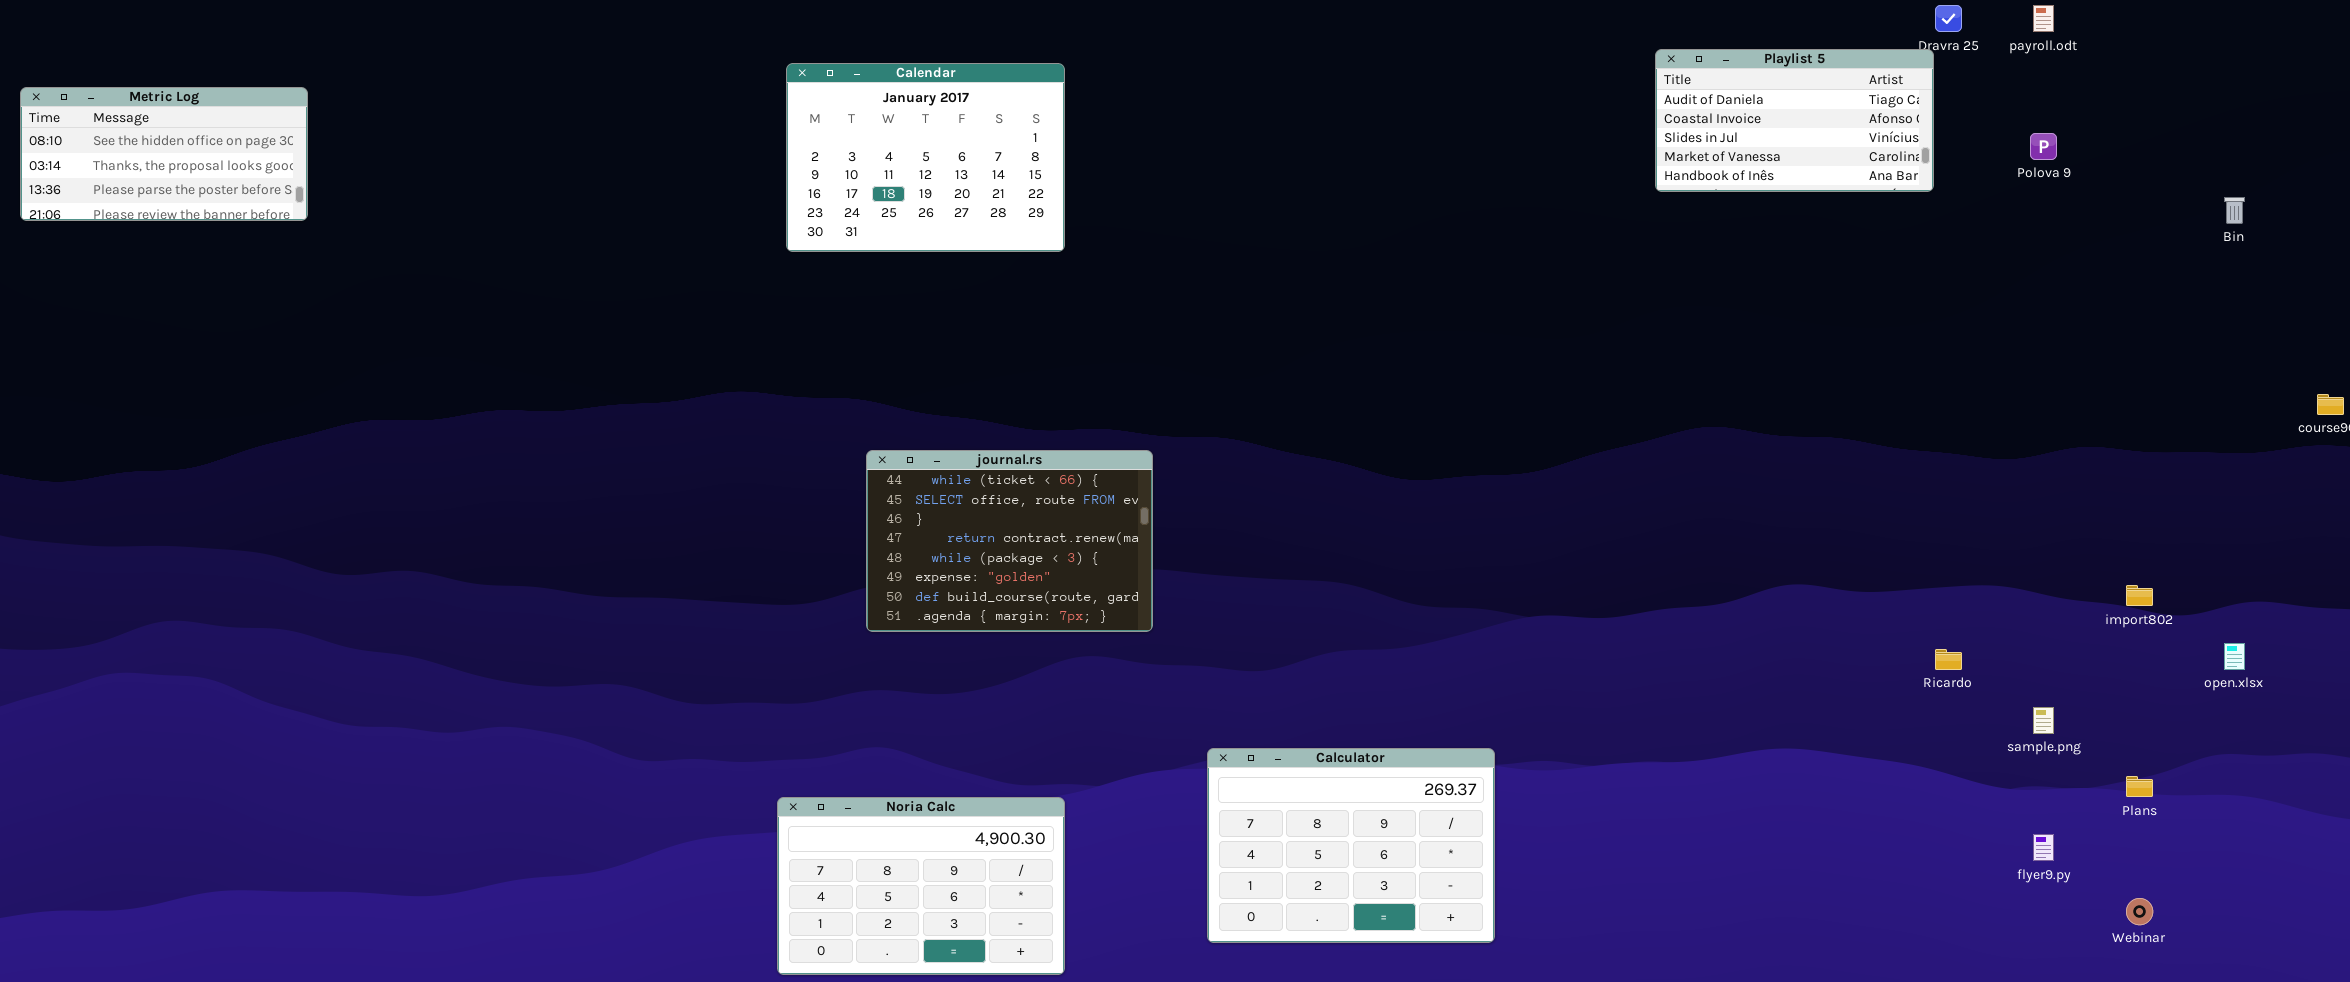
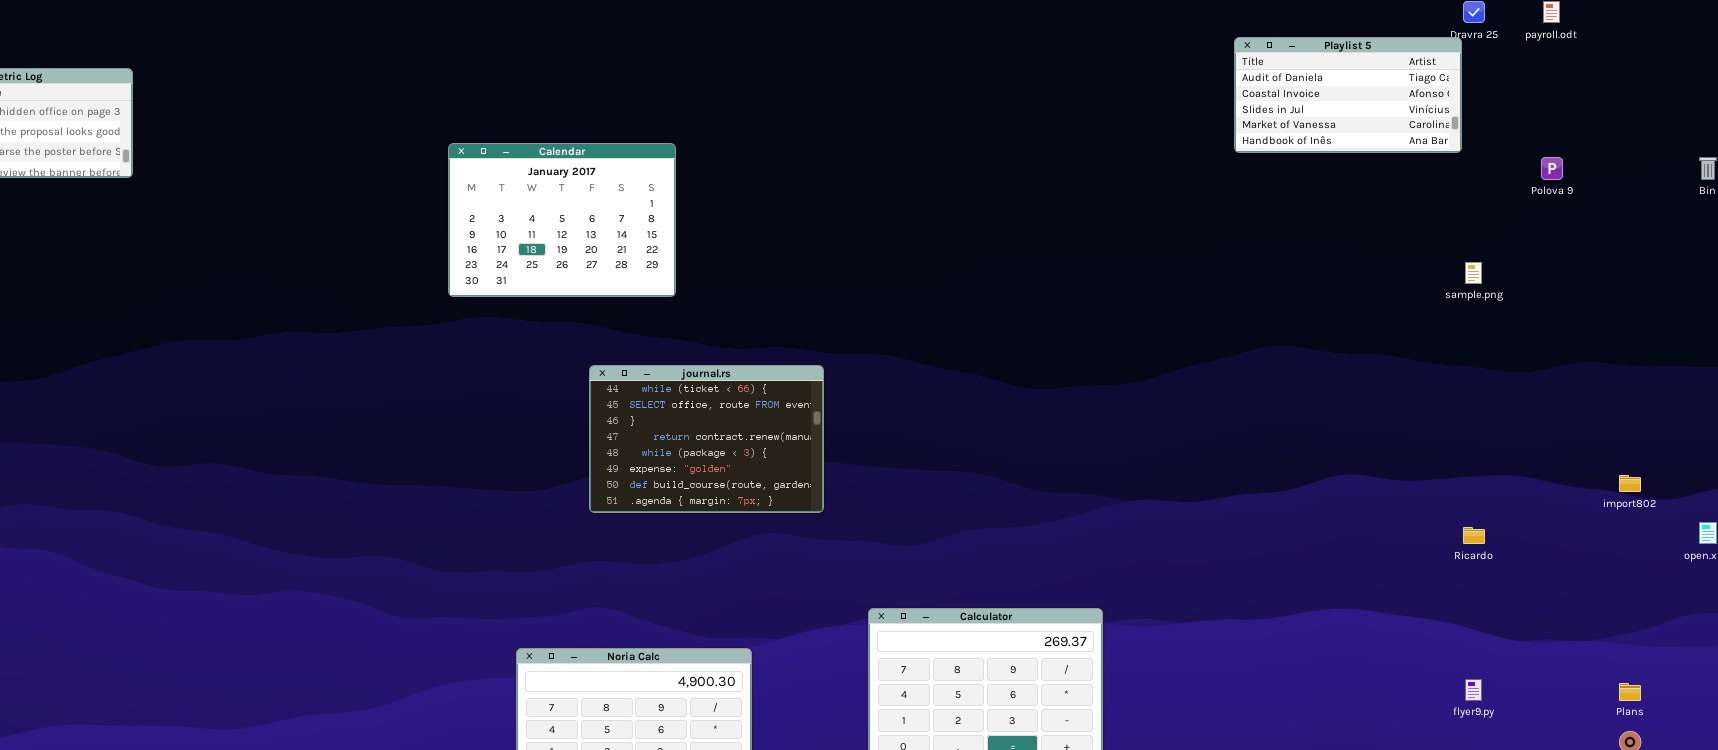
Calendar: [786,63,1065,252] -> [448,143,676,297], moved
Polova 9: [2030,133,2057,160] -> [1541,157,1563,180], moved
sample.png: [2033,707,2054,734] -> [1465,262,1482,284], moved
Plans: [2126,776,2153,797] -> [1619,683,1641,701], moved
flyer9.py: [2033,834,2054,861] -> [1465,679,1482,701], moved

